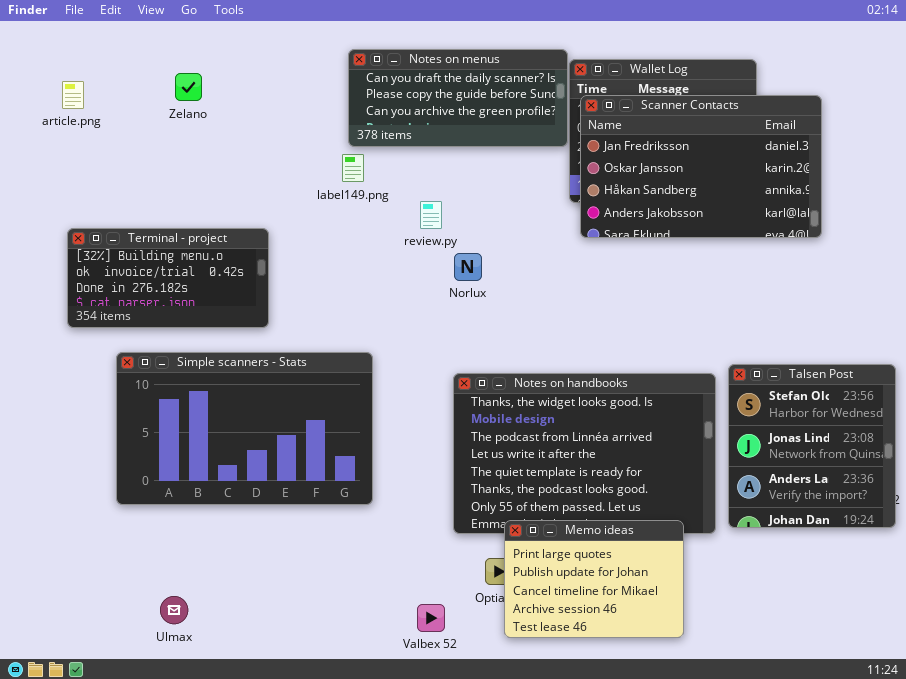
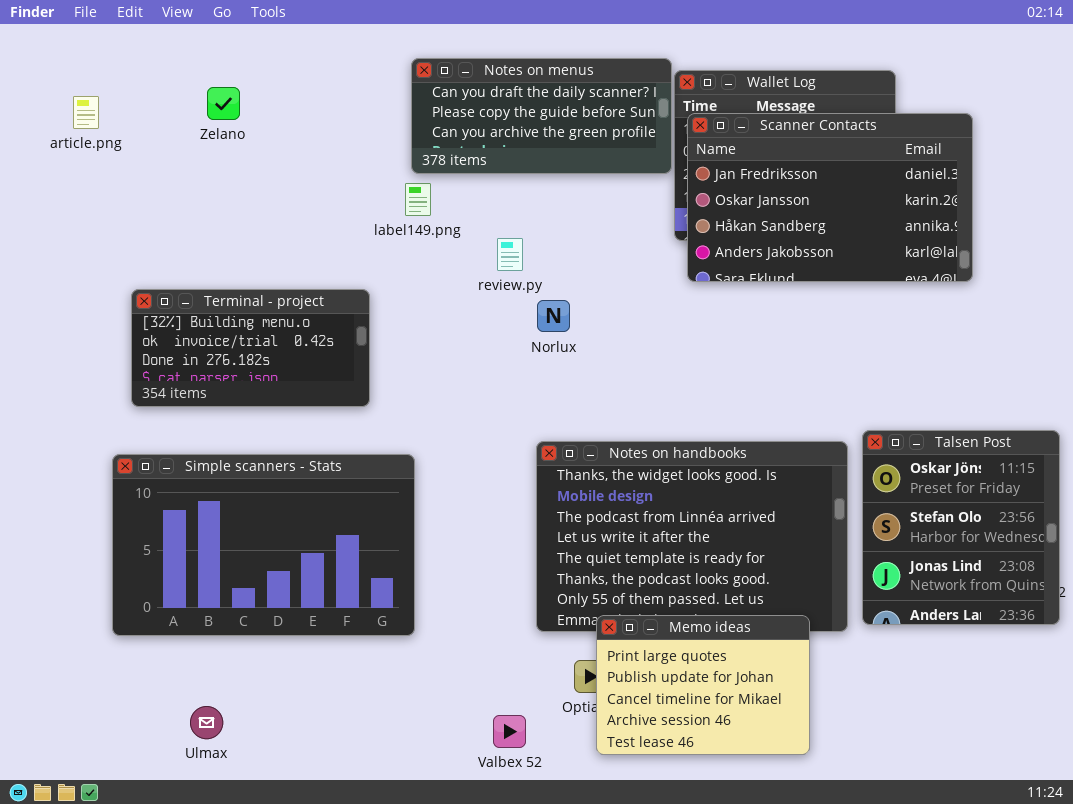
Terminal - project: [67,228,269,328] -> [131,289,370,407], moved
Simple scanners - Stats: [116,352,373,505] -> [112,454,415,636], moved
Talsen Post: [728,364,896,528] -> [862,430,1060,625], scrolled up 1 row

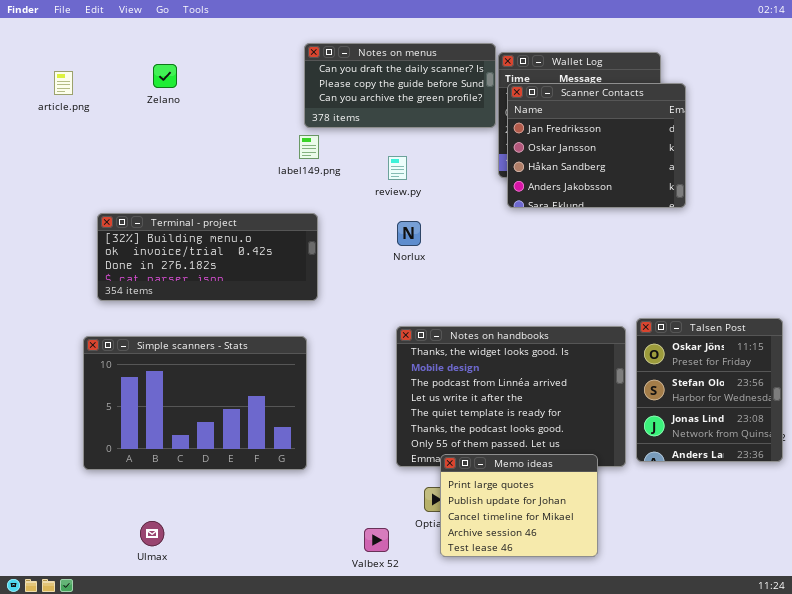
Scanner Contacts: [687,113,973,282] -> [507,83,686,208], resized
review.py: [497,238,523,271] -> [388,156,407,180], moved
Terminal - project: [131,289,370,407] -> [97,213,318,301], resized

